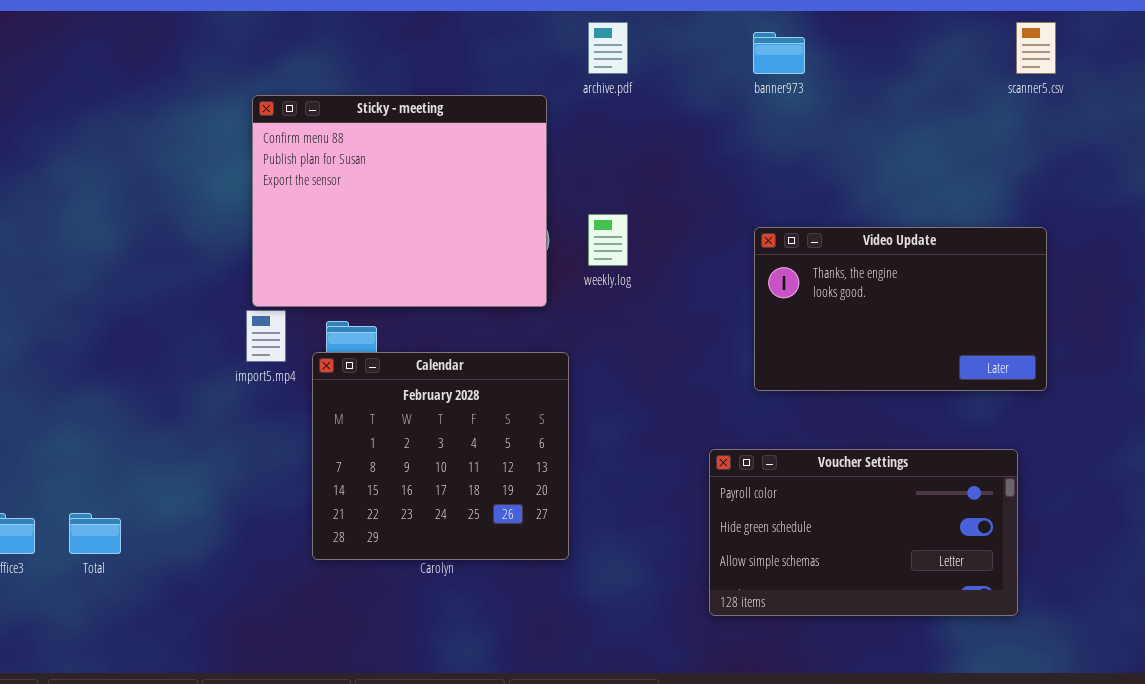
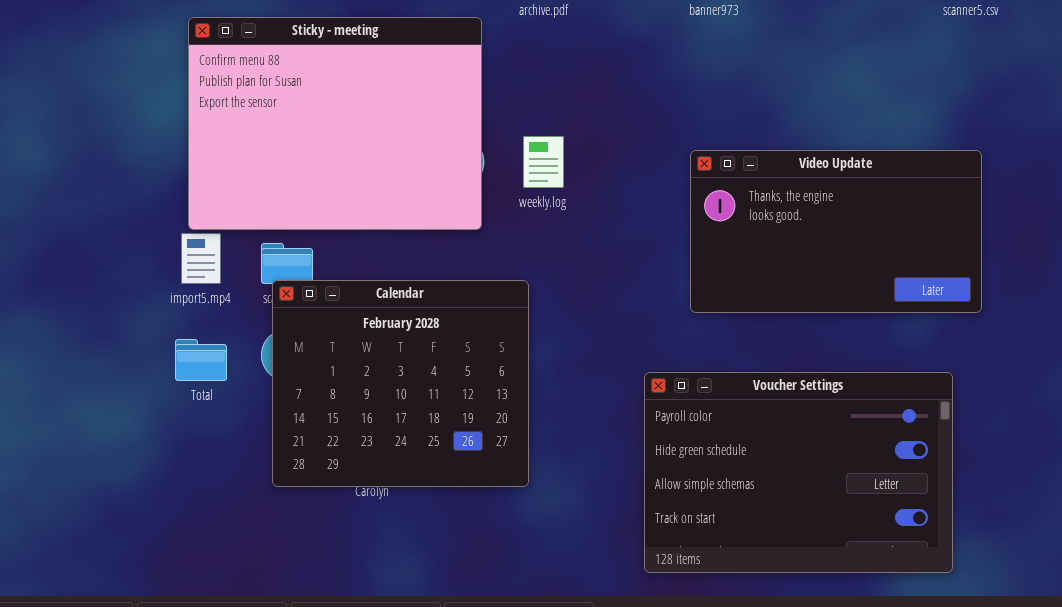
Calendar: [312,352,569,560] -> [272,280,529,487], moved
Voucher Settings: [709,449,1018,616] -> [644,372,953,573], resized
Total: [69,513,121,554] -> [175,339,227,381], moved

